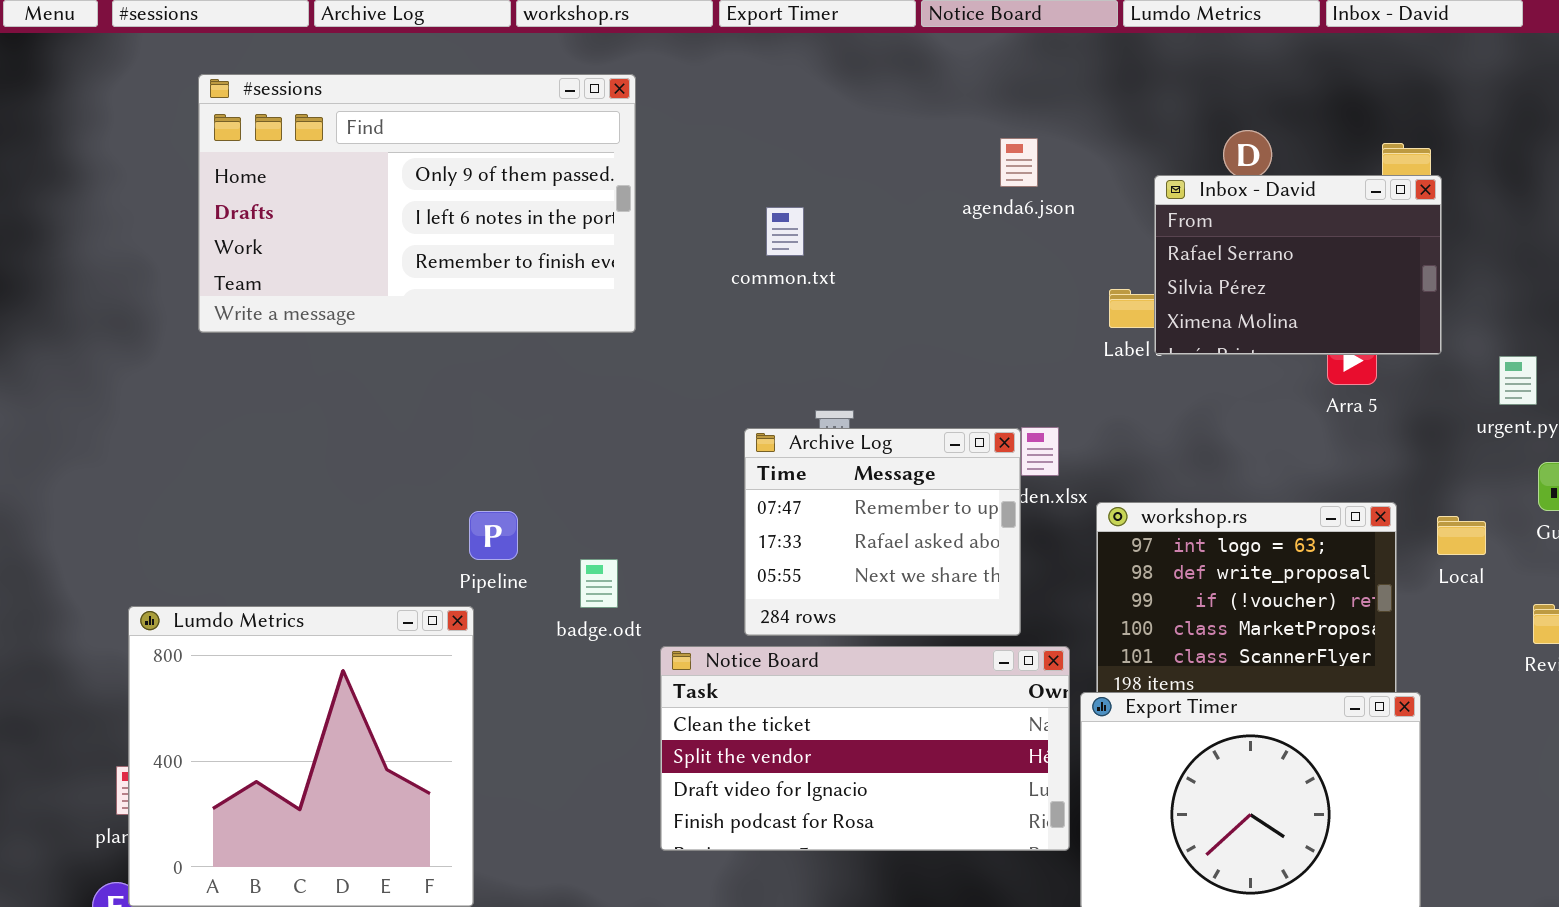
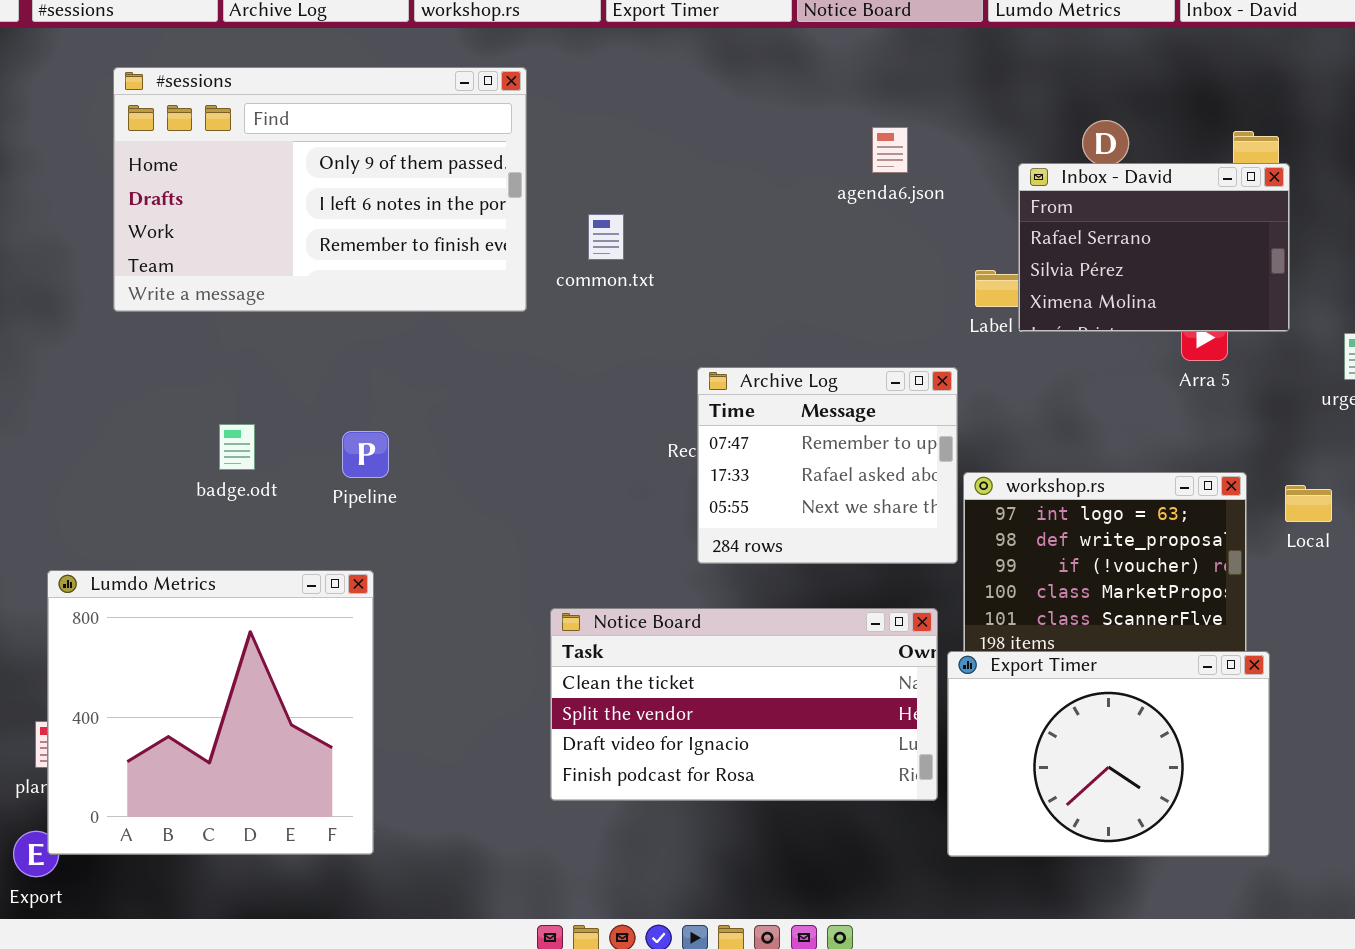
common.txt: [766,207,804,256] -> [588,214,624,260], moved
Archive Log: [744,428,1021,636] -> [697,367,958,564], moved
Pipeline: [469,511,518,560] -> [342,431,389,478], moved
badge.odt: [580,559,618,608] -> [219,424,255,470], moved

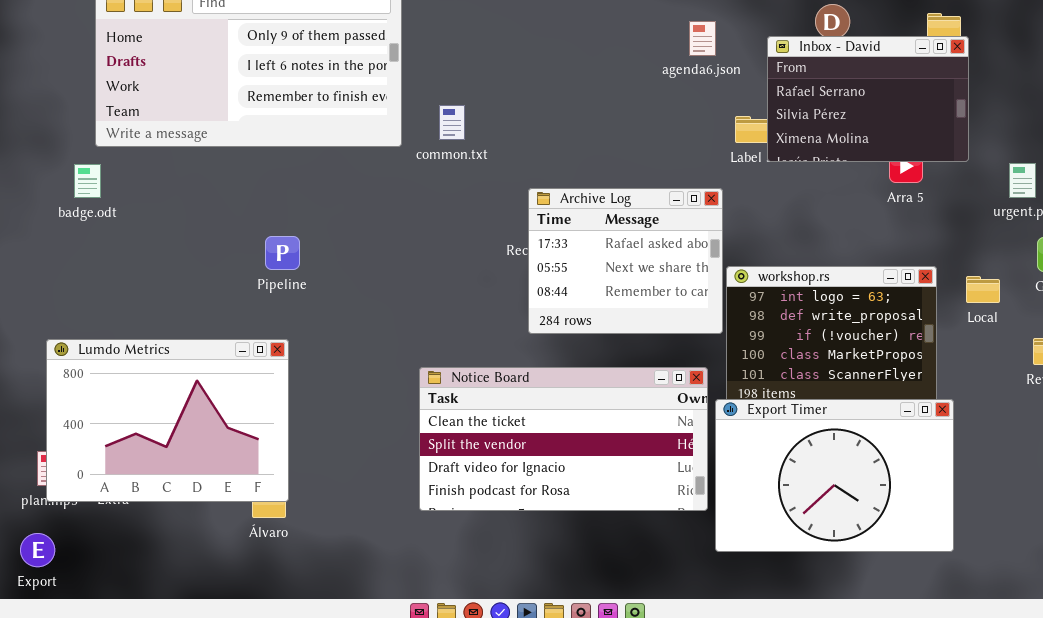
agenda6.json: [872,127,908,173] -> [689,21,716,56], moved
common.txt: [588,214,624,260] -> [439,105,465,140], moved
Archive Log: [697,367,958,564] -> [528,188,723,334], scrolled down 1 row
badge.odt: [219,424,255,470] -> [74,164,101,198], moved
Lumdo Metrics: [47,570,374,855] -> [46,339,289,502], resized

